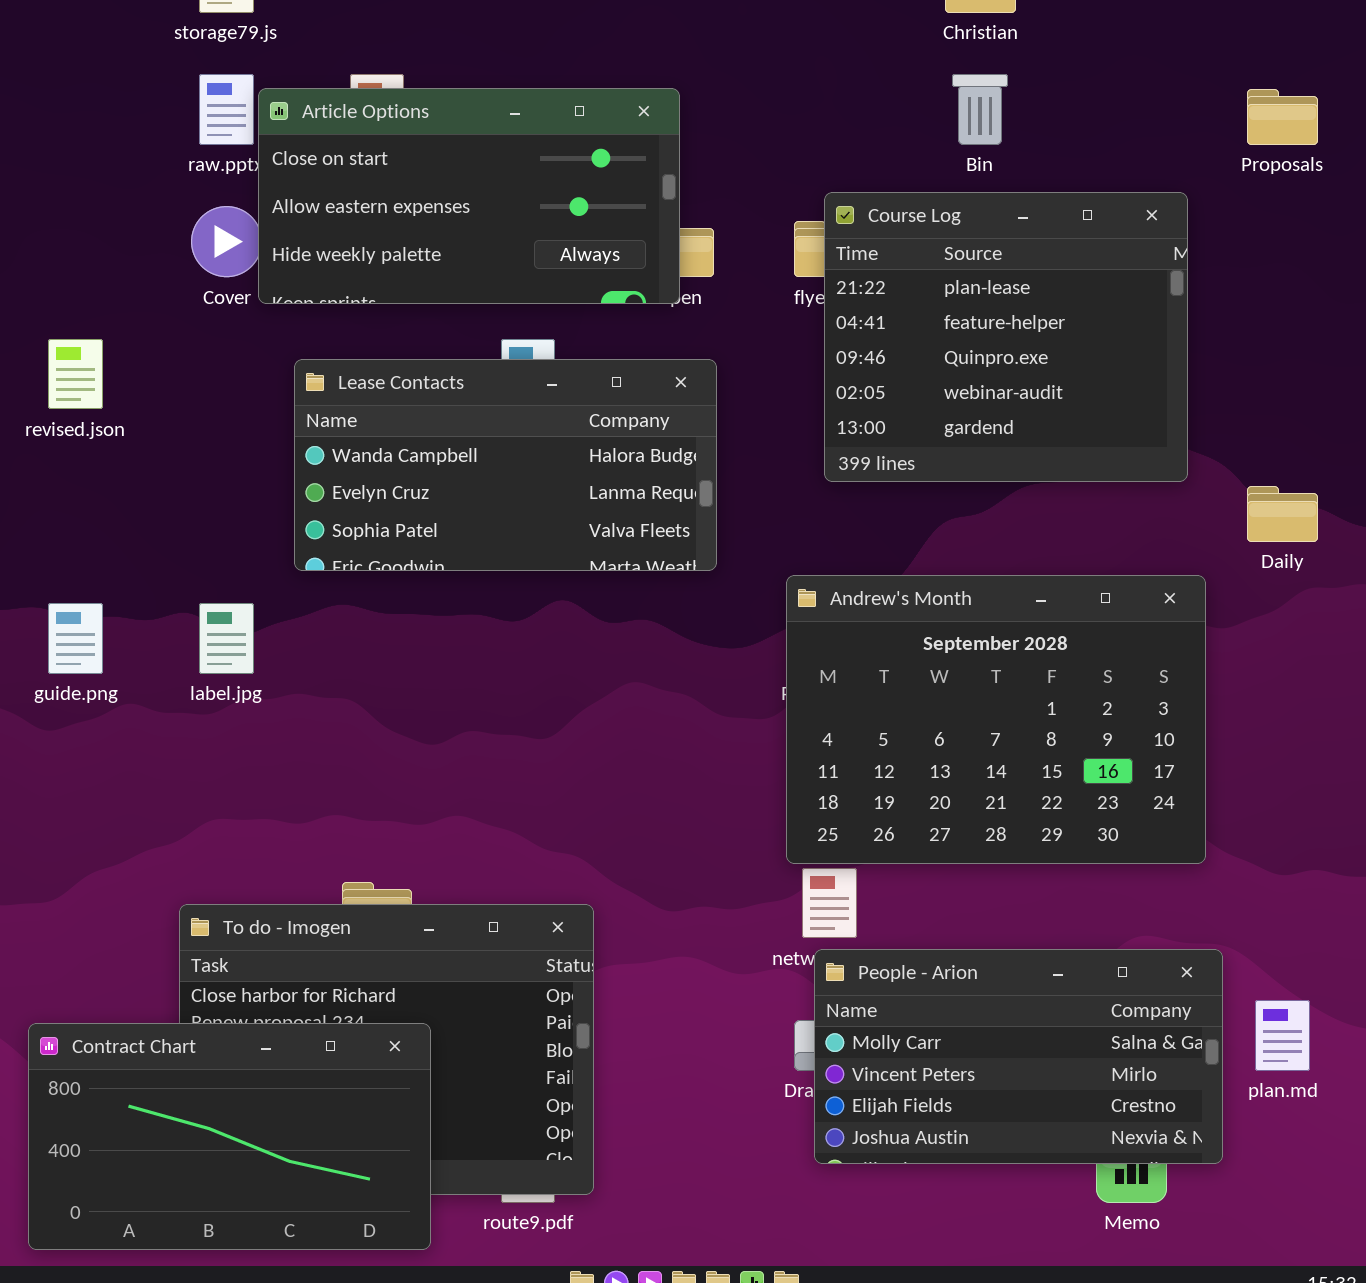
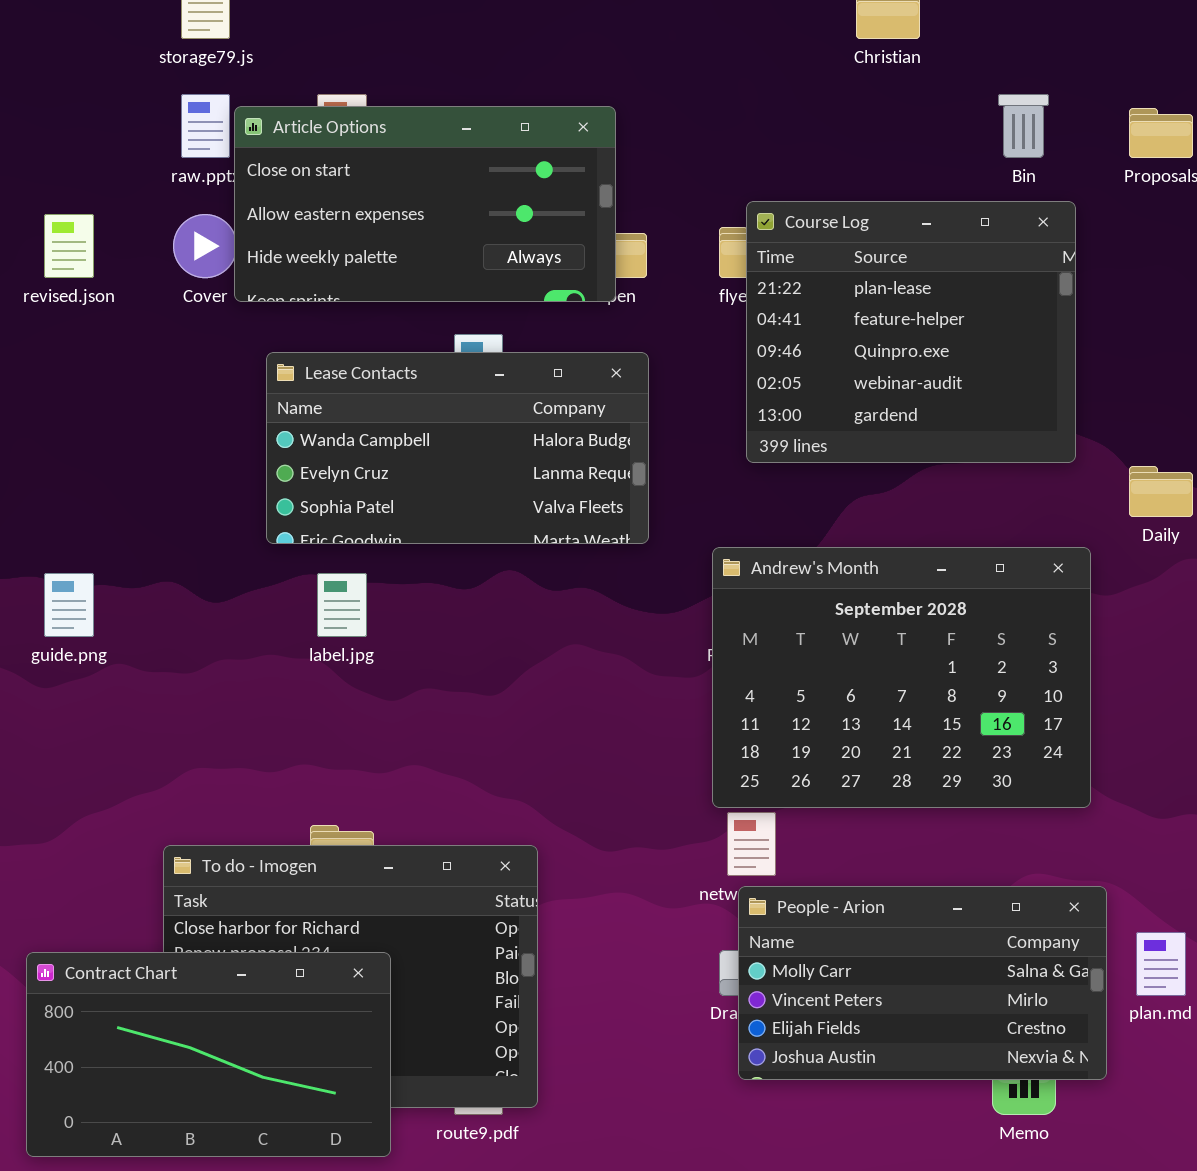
Bin: [952,74,1008,145] -> [998,94,1049,158], moved
revised.json: [48,339,103,409] -> [44,214,94,278], moved
label.jpg: [199,603,254,674] -> [317,573,367,637], moved

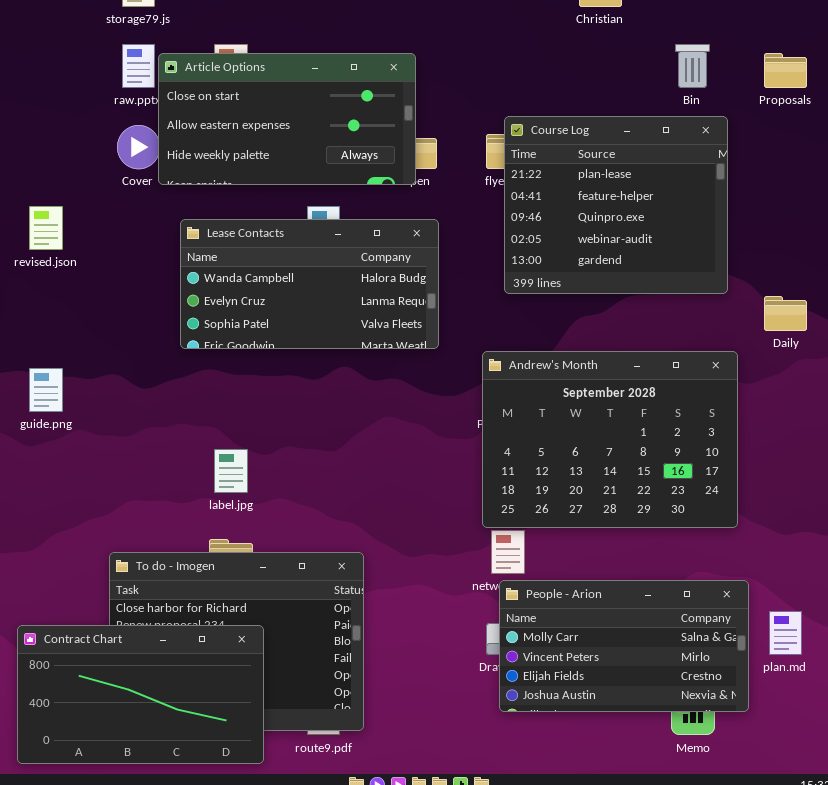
revised.json: [44,214,94,278] -> [29,206,63,250], moved
label.jpg: [317,573,367,637] -> [214,449,248,493], moved

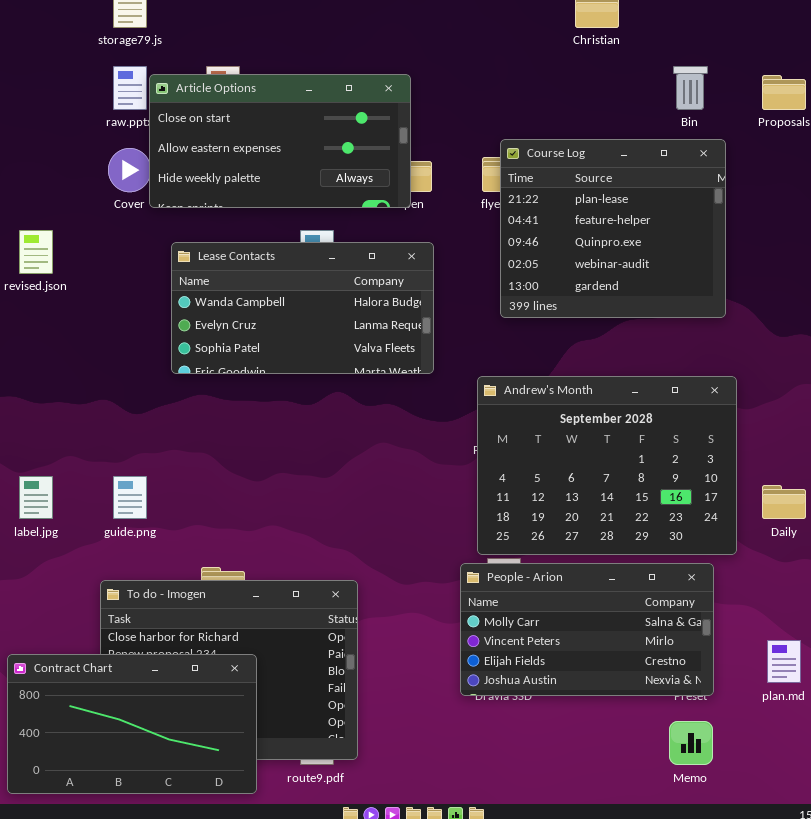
Daily: [764,296,807,331] -> [762,485,806,519], moved
guide.png: [29,368,63,412] -> [113,476,147,519], moved
label.jpg: [214,449,248,493] -> [19,476,53,519], moved
People - Arion: [499,580,749,712] -> [460,563,714,696], moved

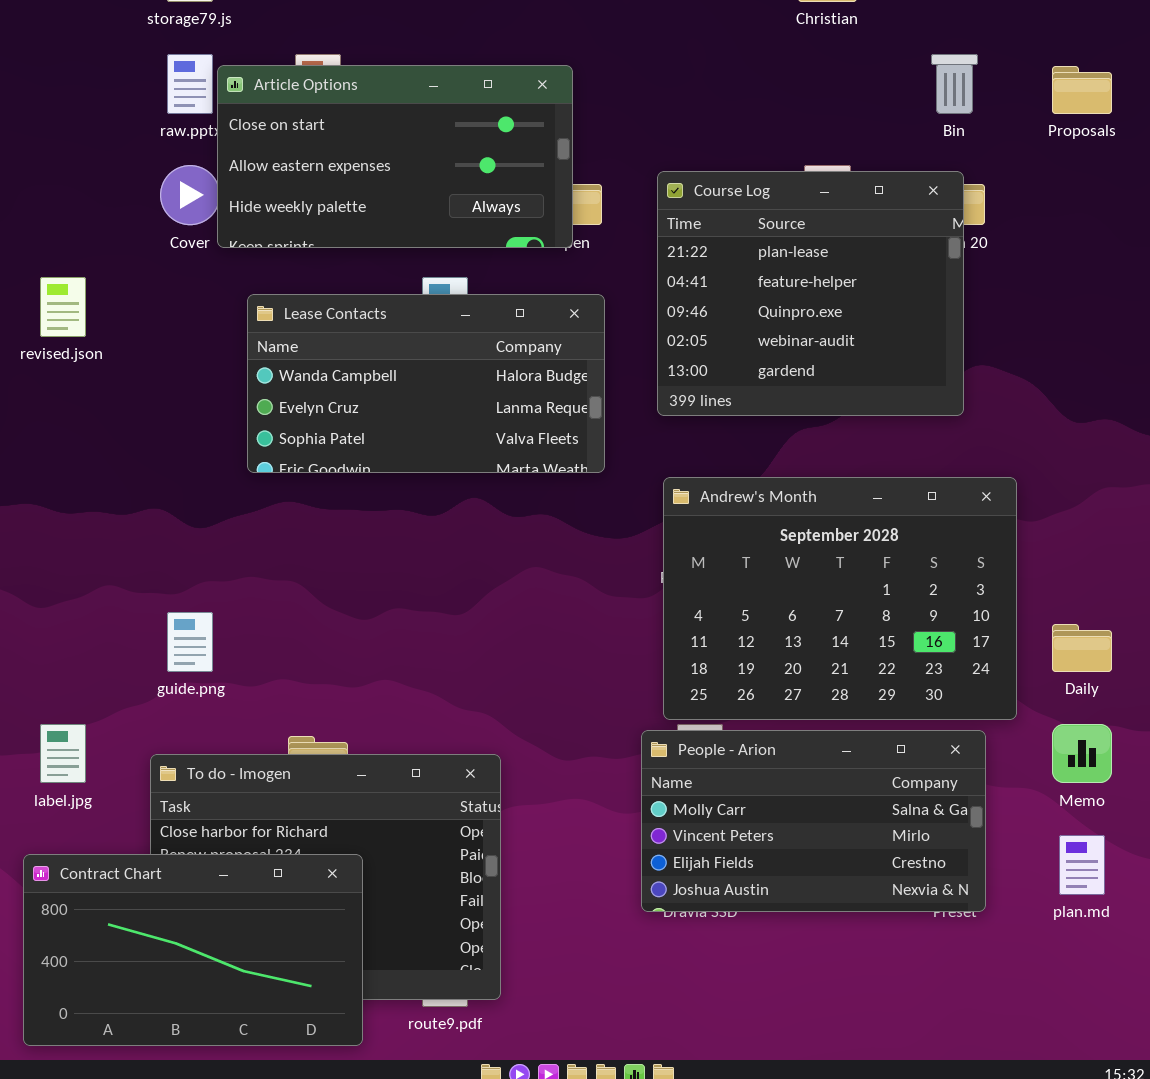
Course Log: [500,139,726,318] -> [657,171,964,416], moved
label.jpg: [19,476,53,519] -> [40,724,86,783], moved
Memo: [669,721,713,765] -> [1052,724,1112,783], moved

